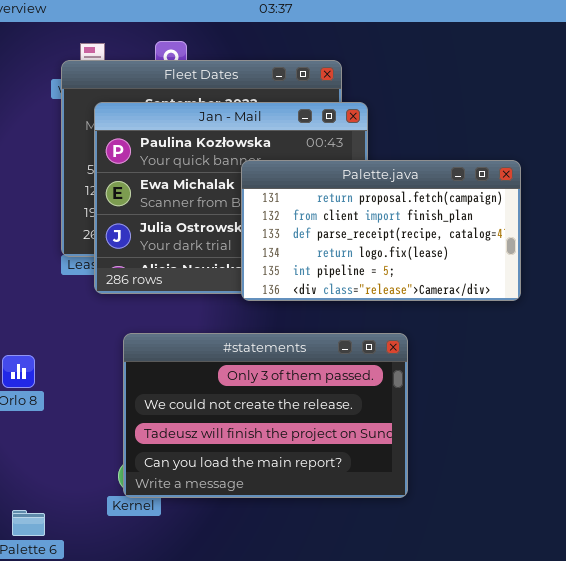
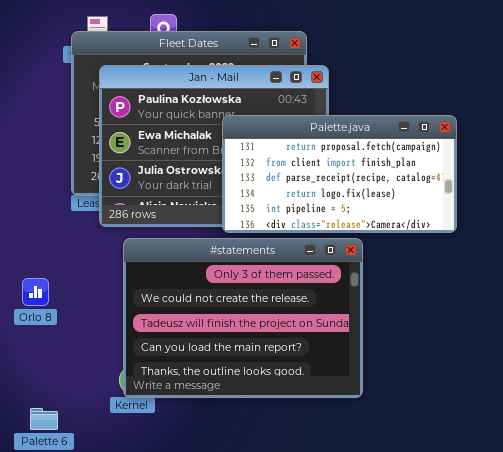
#statements: [123,333,408,498] -> [123,238,363,398], resized

